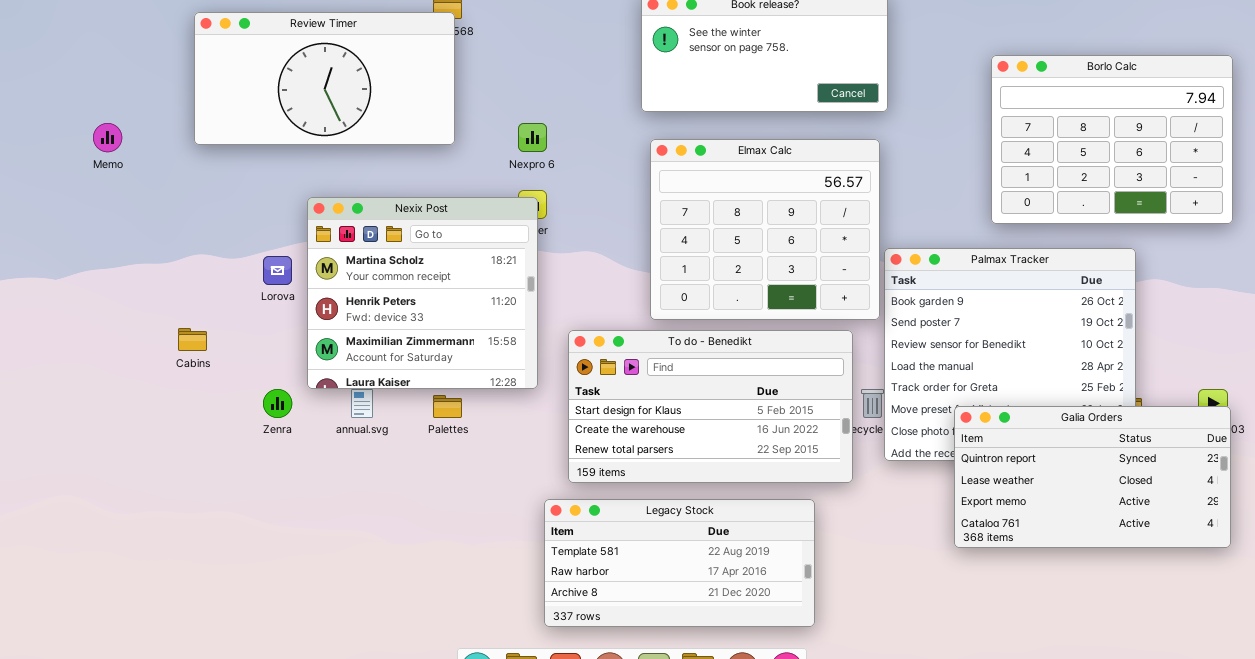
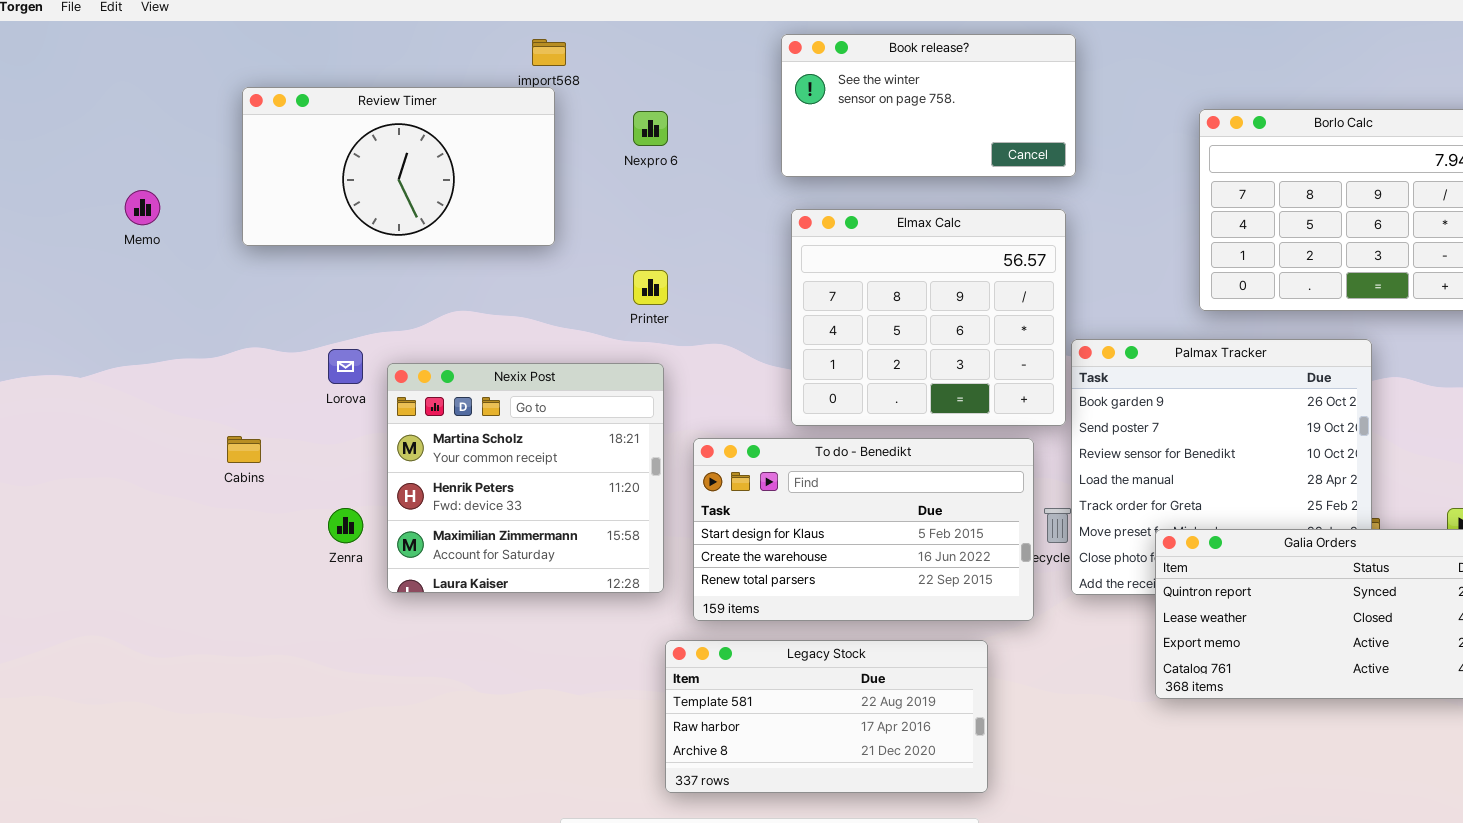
Review Timer: [194,12,455,145] -> [242,87,555,246], moved
Nexpro 6: [518,123,547,152] -> [633,111,668,146], moved
Nexix Post: [307,197,538,389] -> [387,363,664,593], moved

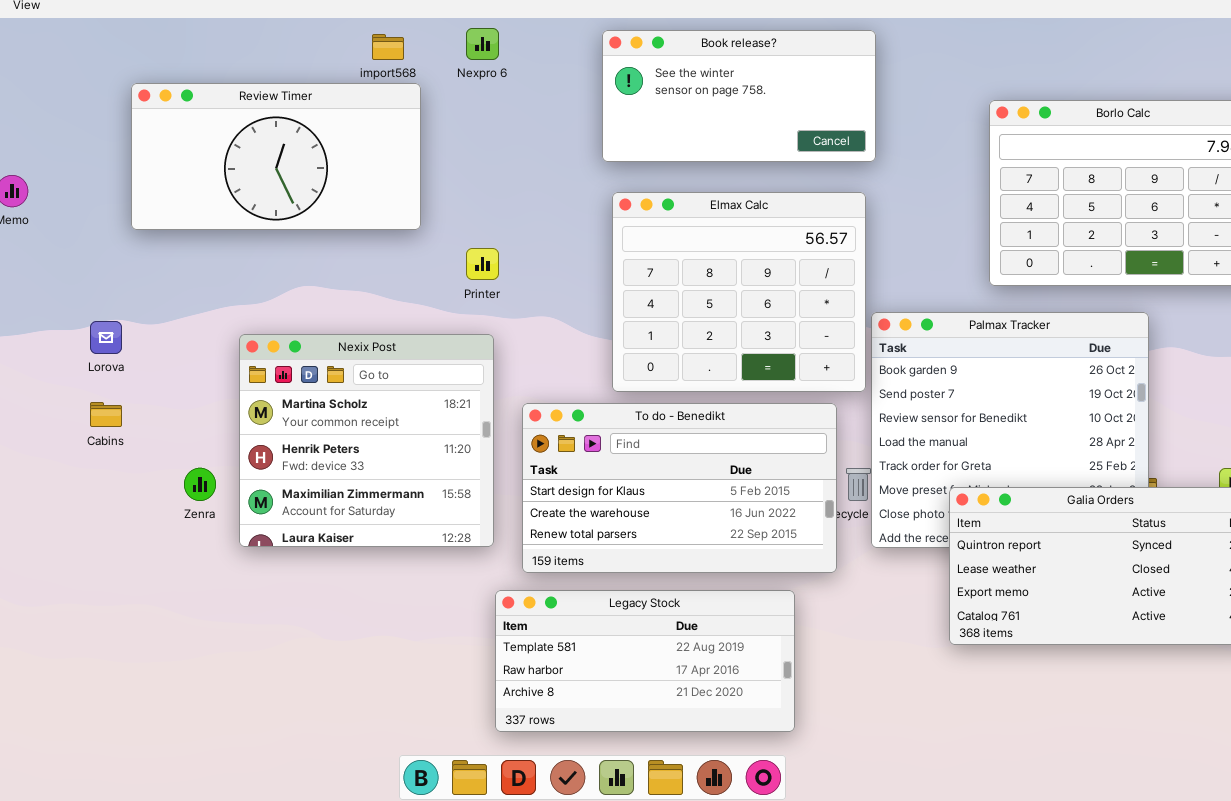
Review Timer: [242,87,555,246] -> [131,83,421,230], moved
Nexpro 6: [633,111,668,146] -> [466,28,499,60], moved
Lorova: [328,349,363,384] -> [90,321,122,354], moved

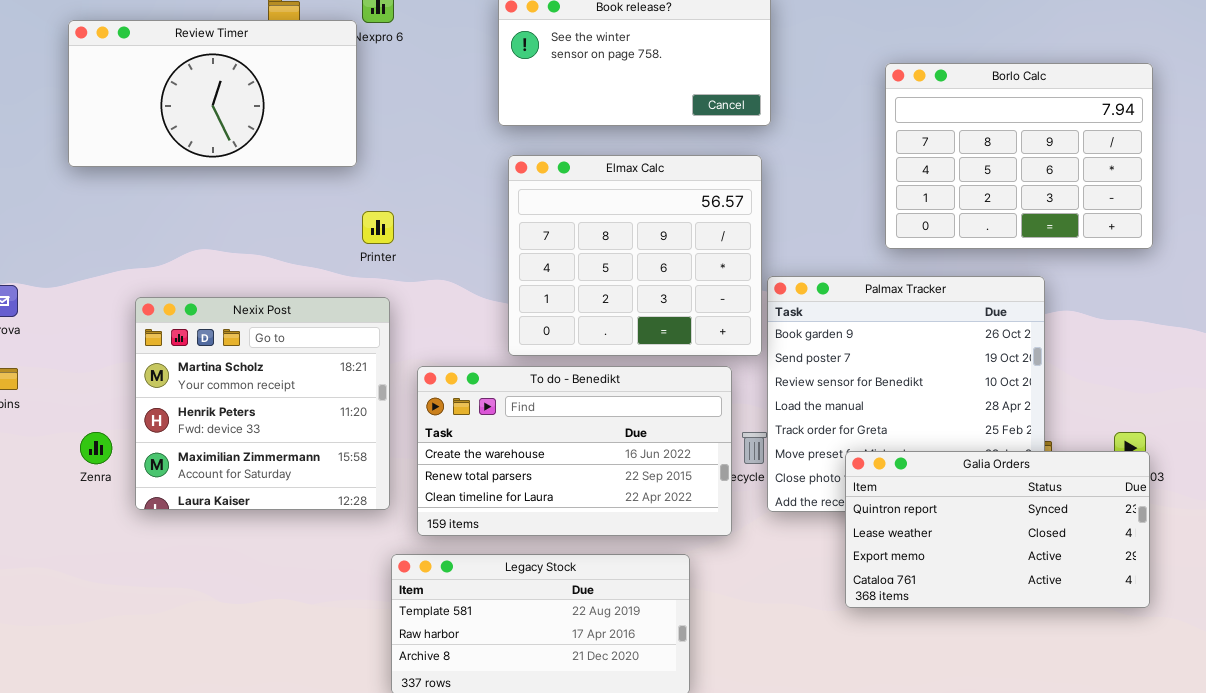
Review Timer: [131,83,421,230] -> [68,20,357,167], moved
To do - Benedikt: [522,403,837,573] -> [417,366,732,536], scrolled down 1 row

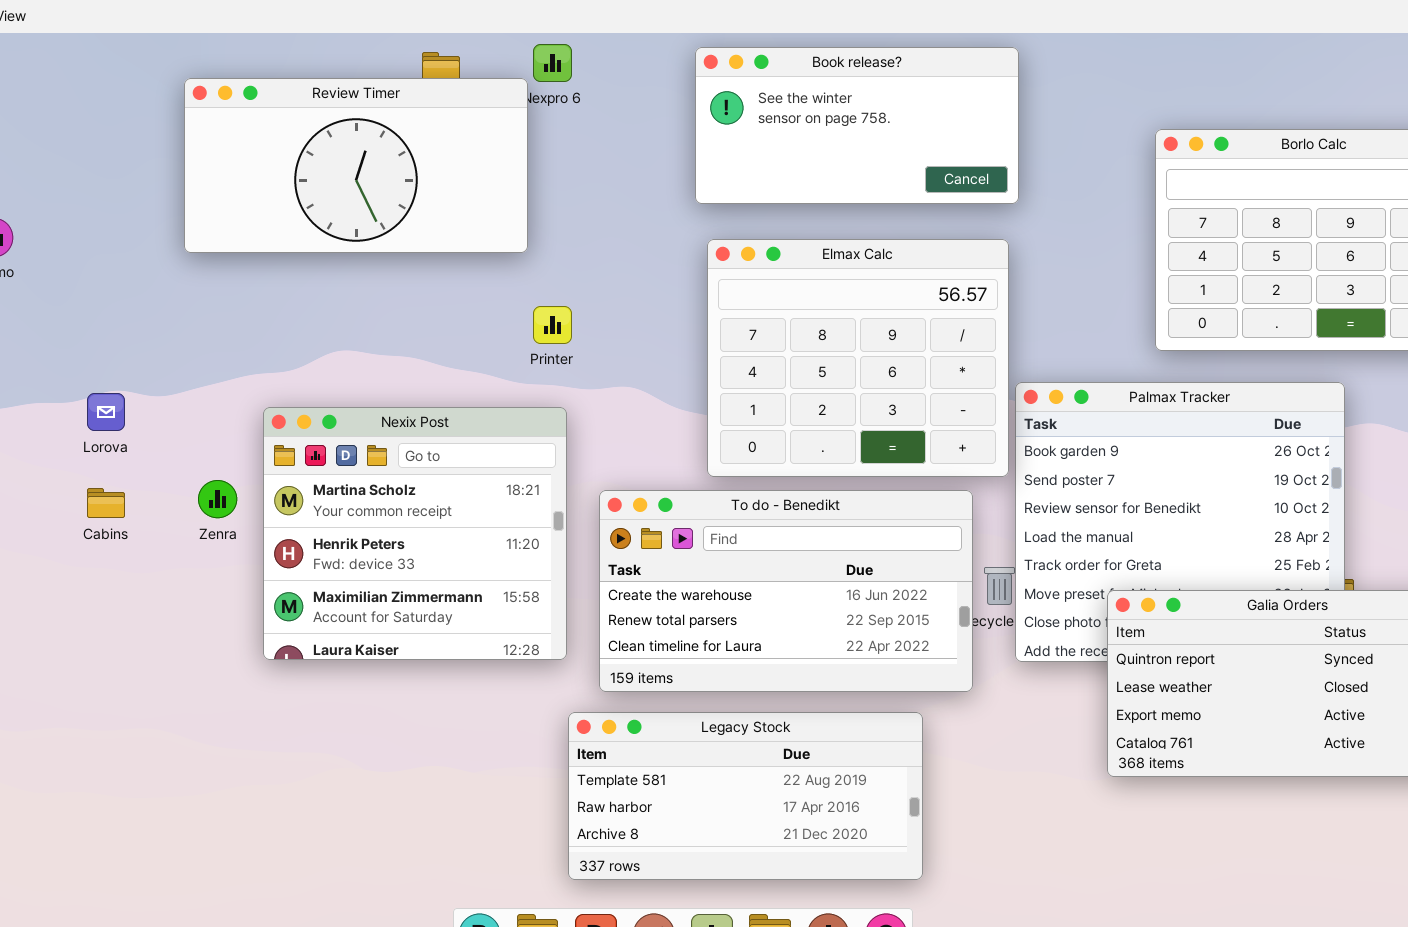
Zenra: [80,432,112,464] -> [198,480,237,518], moved

